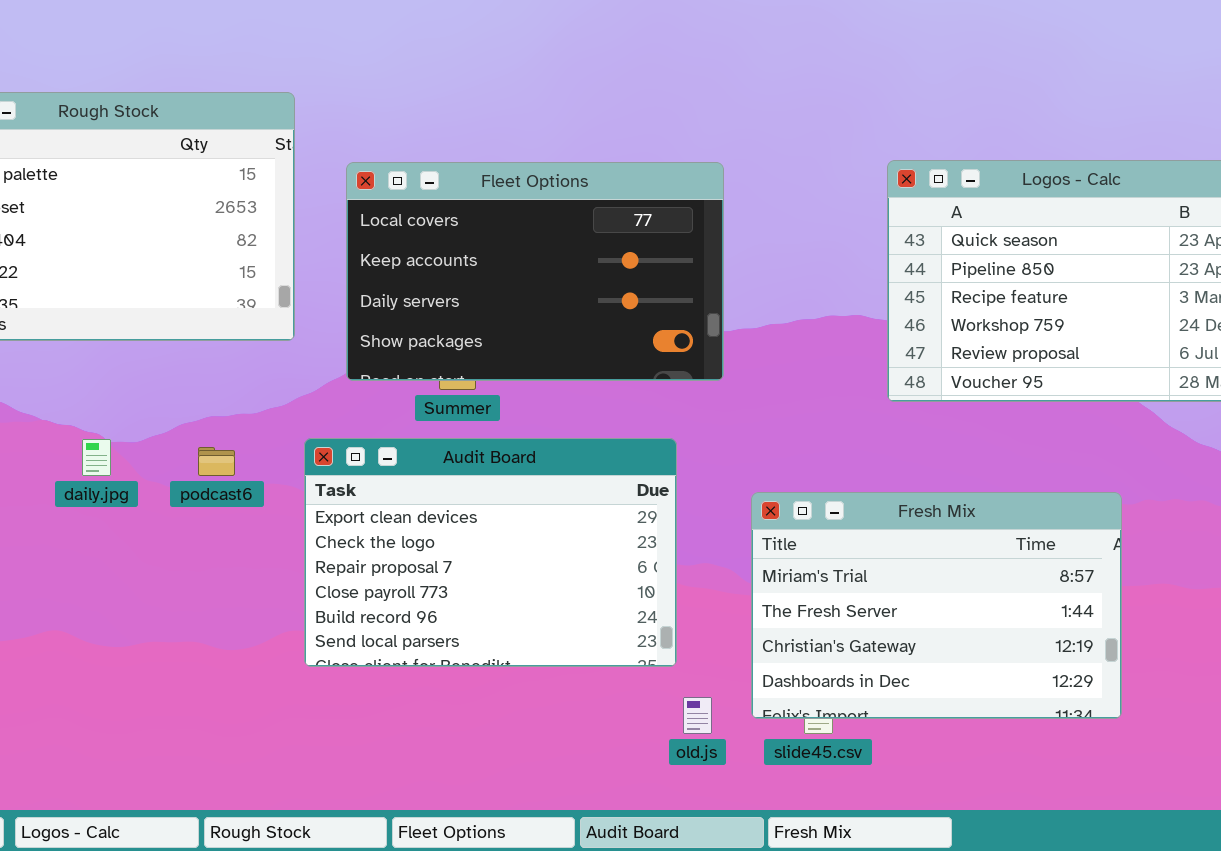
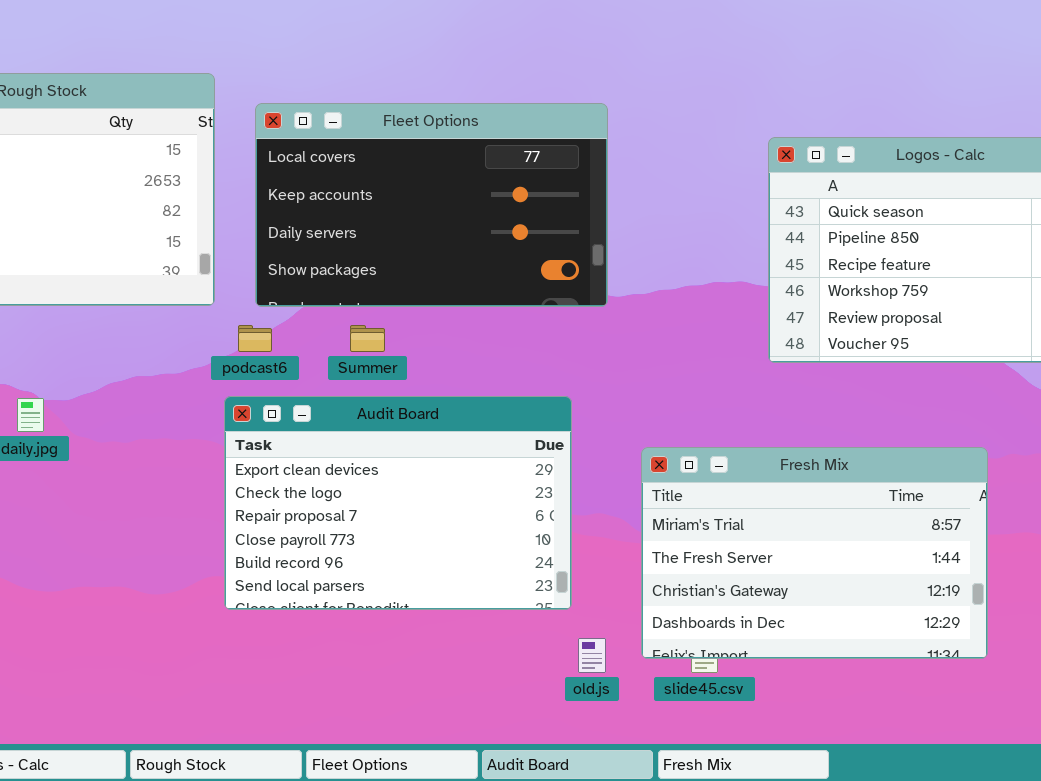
Fleet Options: [346,162,724,381] -> [255,103,608,307], moved
podcast6: [198,447,235,476] -> [238,325,272,352], moved

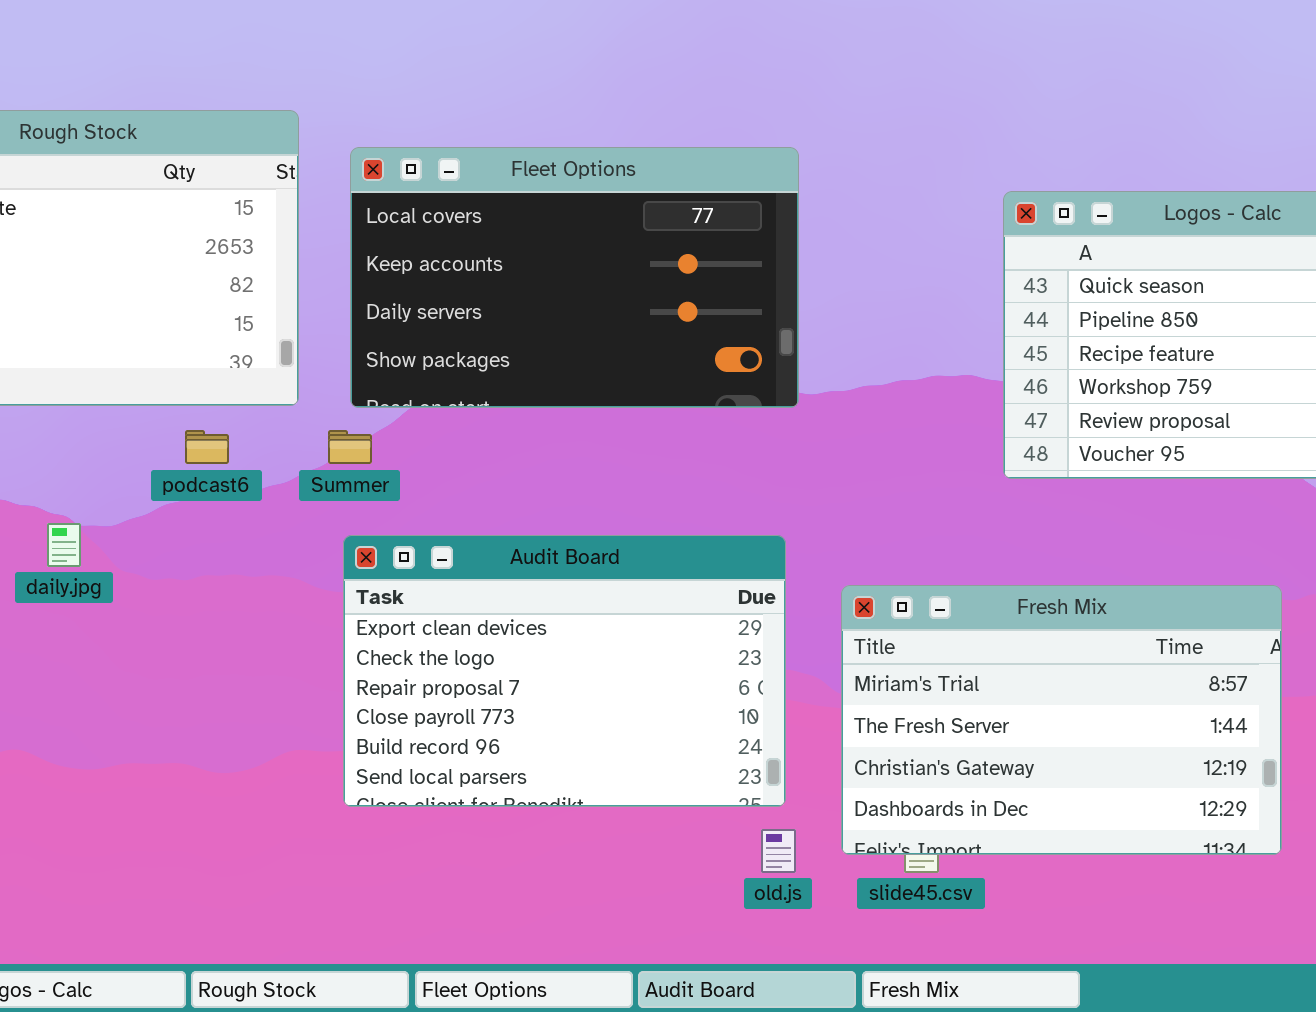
podcast6: [238,325,272,352] -> [185,430,229,464], moved
Summer: [350,325,385,352] -> [328,430,372,464], moved
Audit Board: [224,396,572,610] -> [343,535,786,807], moved

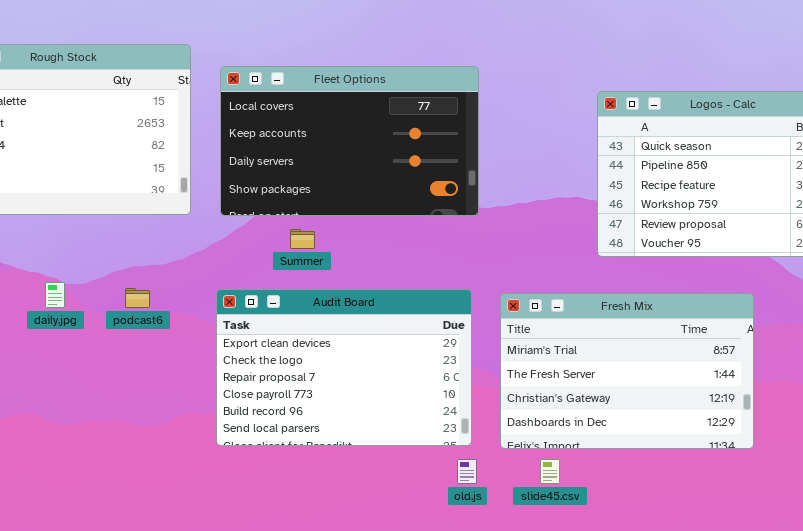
podcast6: [185,430,229,464] -> [125,288,150,308], moved
Summer: [328,430,372,464] -> [290,229,315,249], moved
Fresh Mix: [841,585,1282,855] -> [500,293,754,449], moved

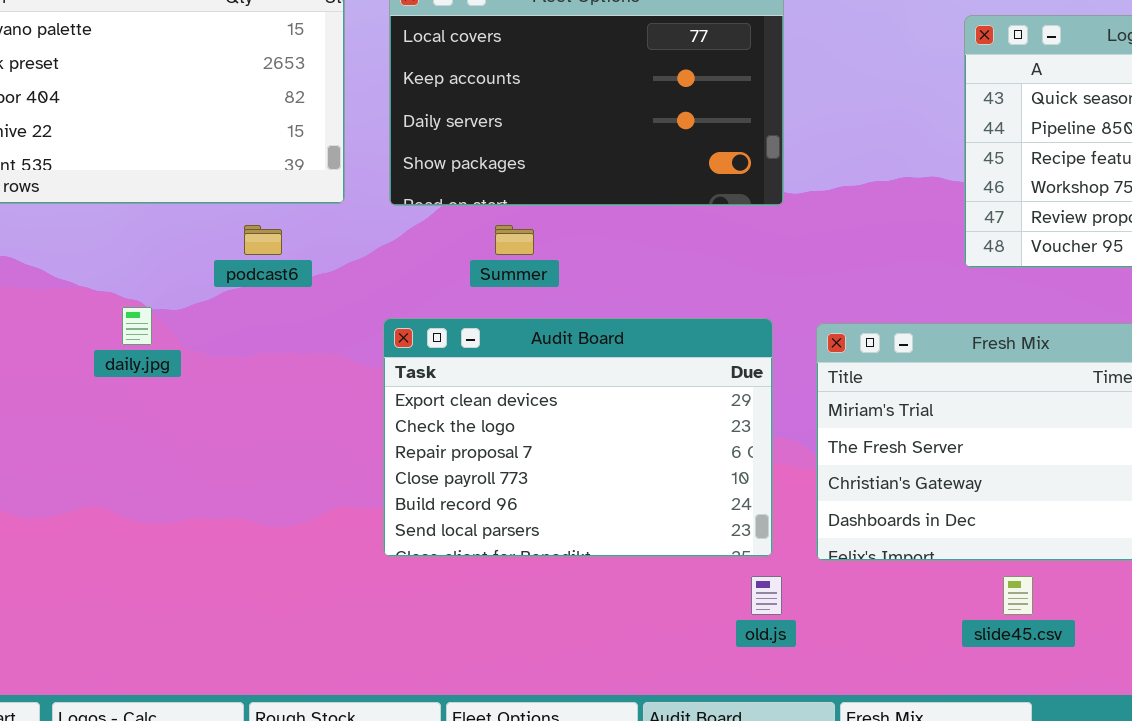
podcast6: [125,288,150,308] -> [244,225,282,255], moved
slide45.csv: [540,459,560,484] -> [1003,576,1033,615], moved

